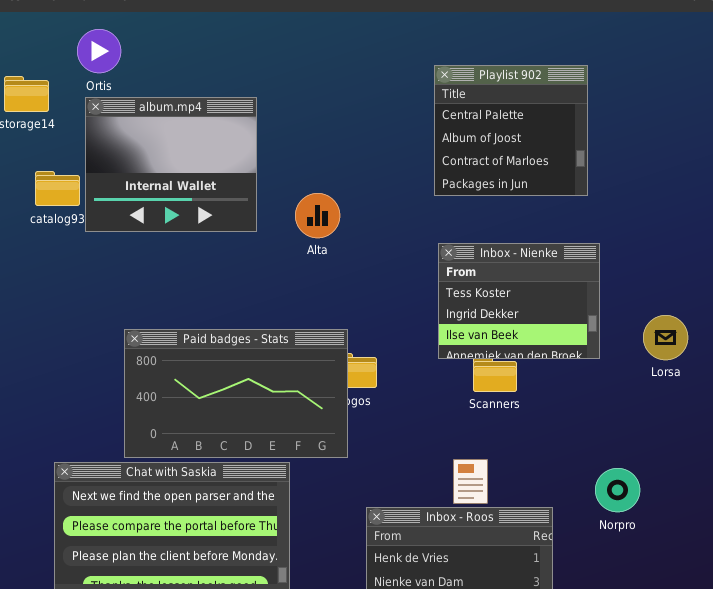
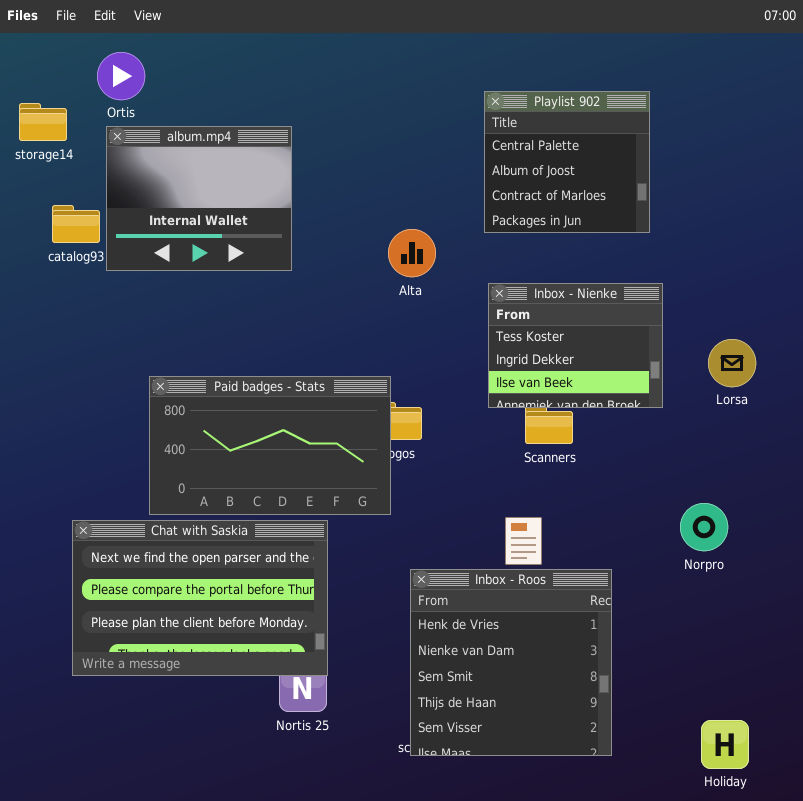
Alta: [295,193,340,238] -> [388,229,436,277], moved
Lorsa: [643,315,688,360] -> [708,339,756,387], moved
Norpro: [595,468,640,512] -> [680,503,728,551], moved

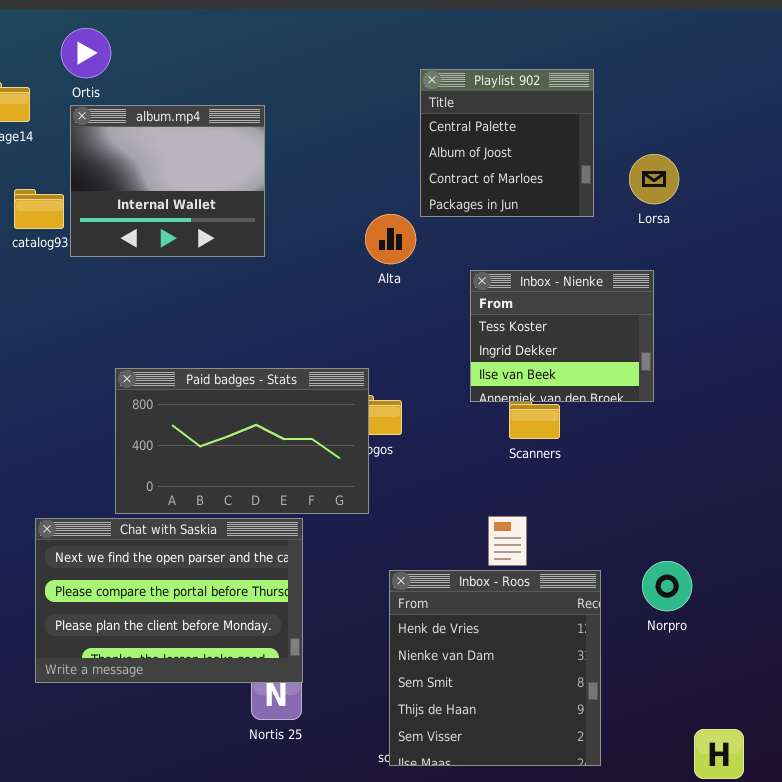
Playlist 902: [484,91,650,233] -> [420,69,594,217], moved
Lorsa: [708,339,756,387] -> [629,154,679,204], moved
Norpro: [680,503,728,551] -> [642,561,692,611], moved

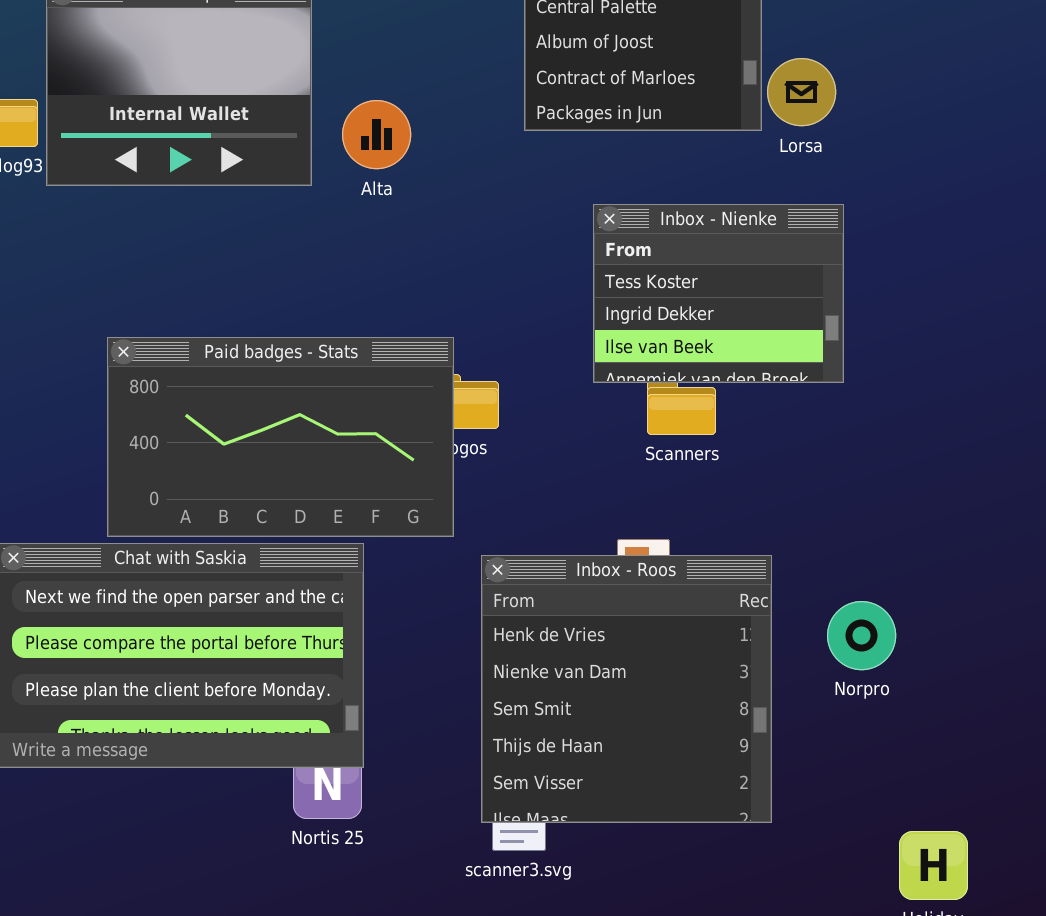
Lorsa: [629,154,679,204] -> [767,58,836,126], moved
Alta: [365,214,416,264] -> [342,100,411,169], moved
Inbox - Roos: [389,570,601,766] -> [481,555,772,823], moved

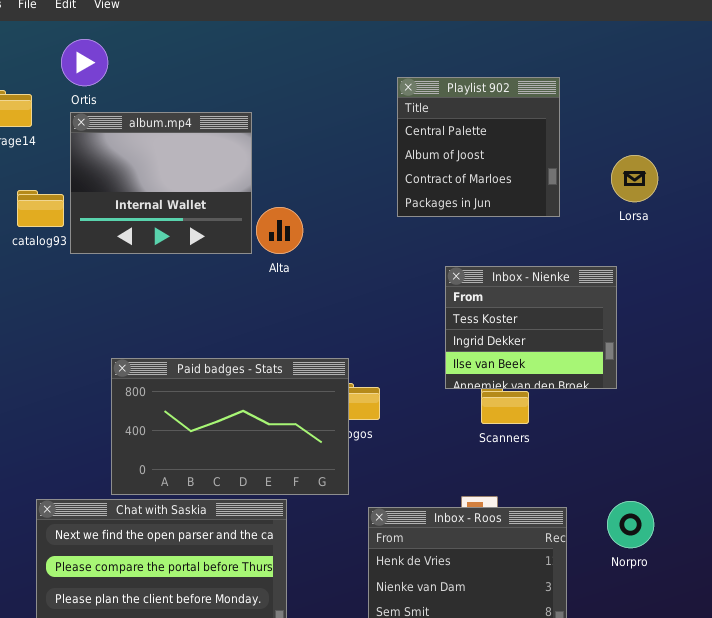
Lorsa: [767,58,836,126] -> [611,155,658,202], moved
Alta: [342,100,411,169] -> [256,207,303,254], moved
Norpro: [827,601,896,670] -> [607,501,654,548], moved

